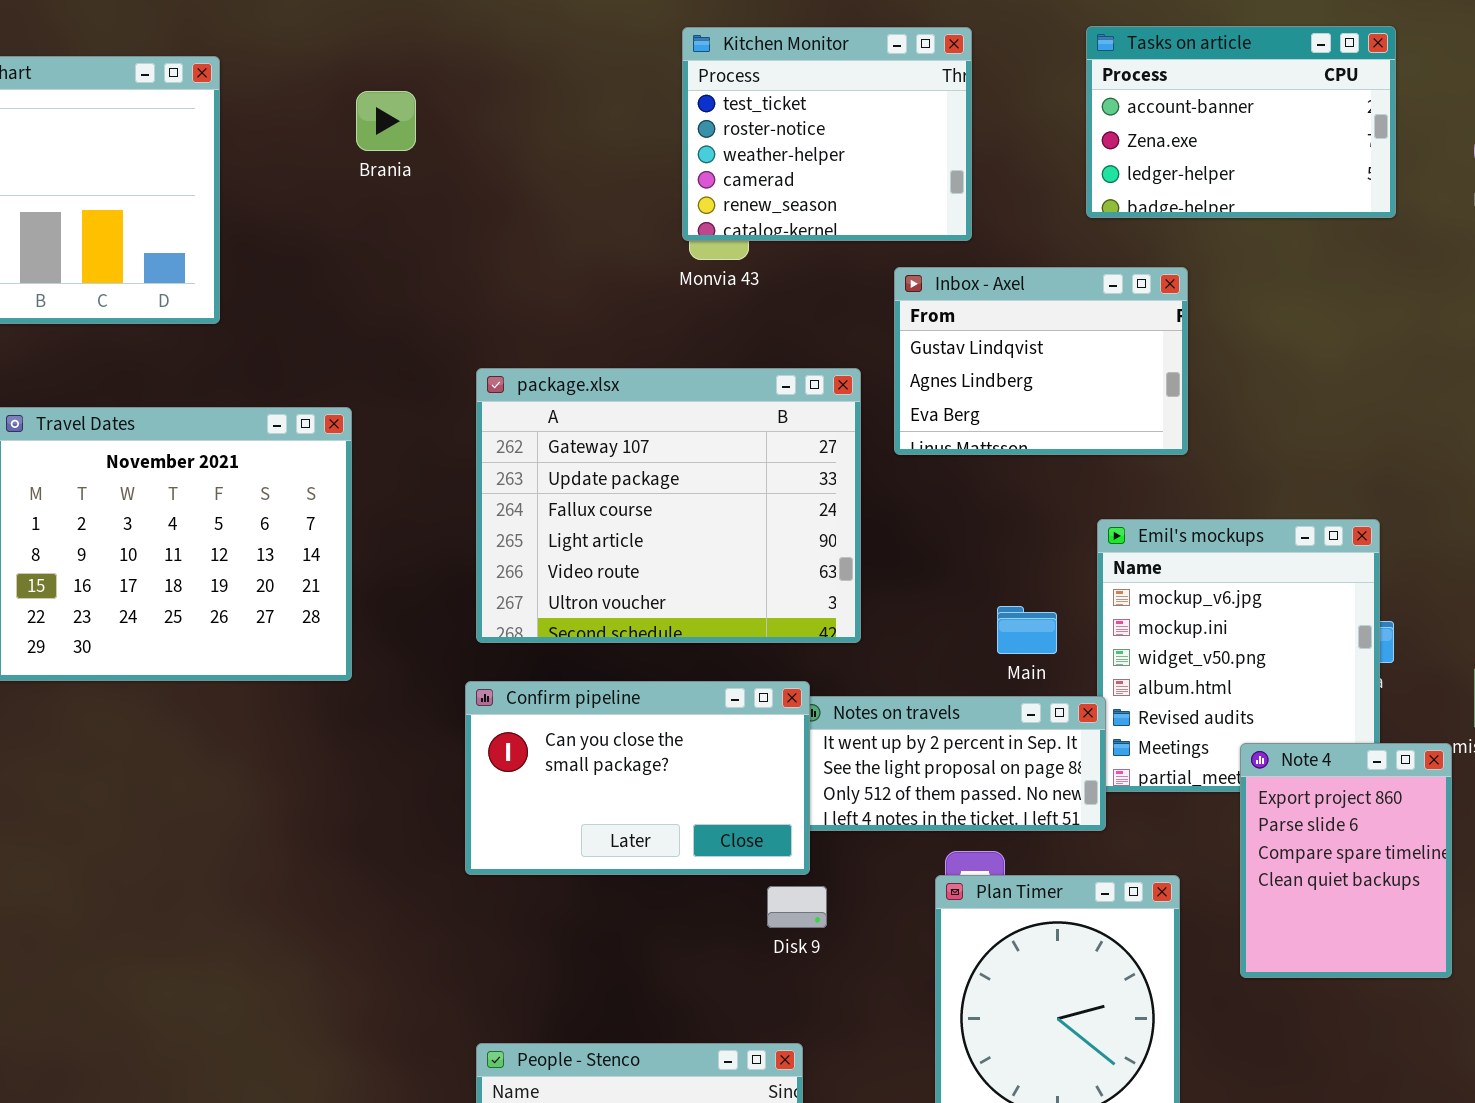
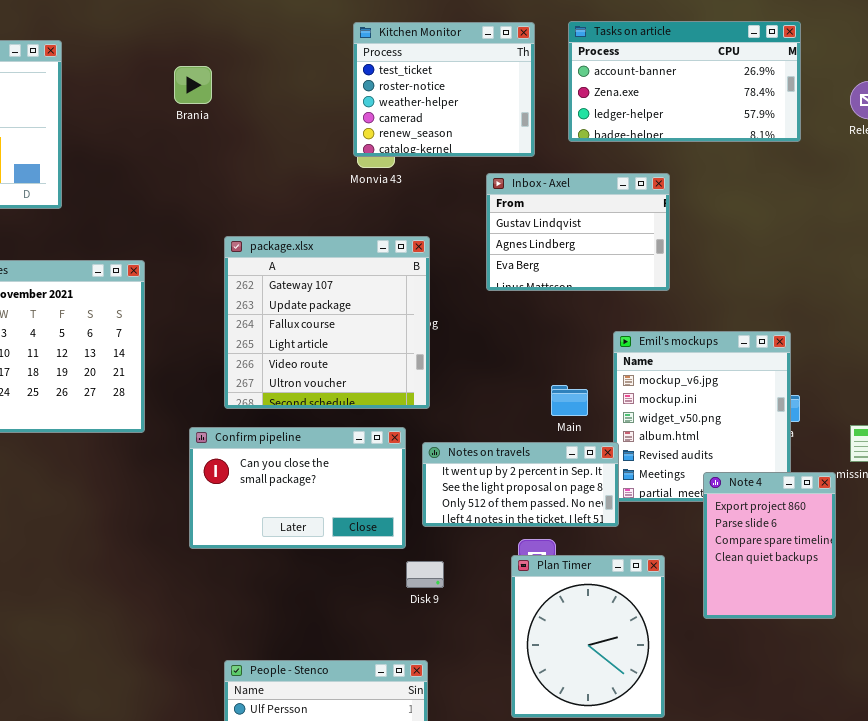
Tasks on article: [1086,26,1396,218] -> [568,21,801,142], resized
Brania: [356,91,416,151] -> [174,66,212,104], moved
package.xlsx: [476,368,861,643] -> [224,236,430,409], resized
Confirm pipeline: [465,681,810,875] -> [189,427,406,549], moved

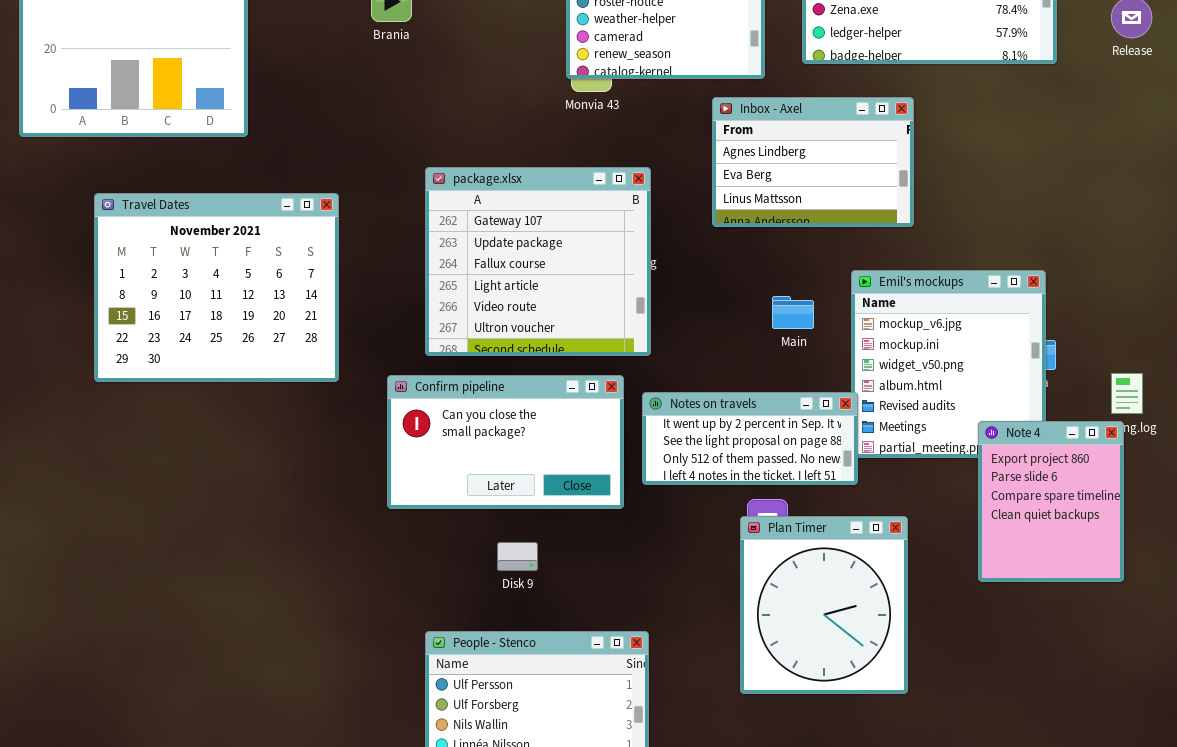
Inbox - Axel: [486,173,670,291] -> [712,97,914,227], scrolled down 1 row
Main: [551,385,588,416] -> [772,296,814,329], moved
Note 4: [703,472,836,619] -> [978,421,1124,582], moved
Disk 9: [406,561,444,588] -> [497,542,538,571], moved

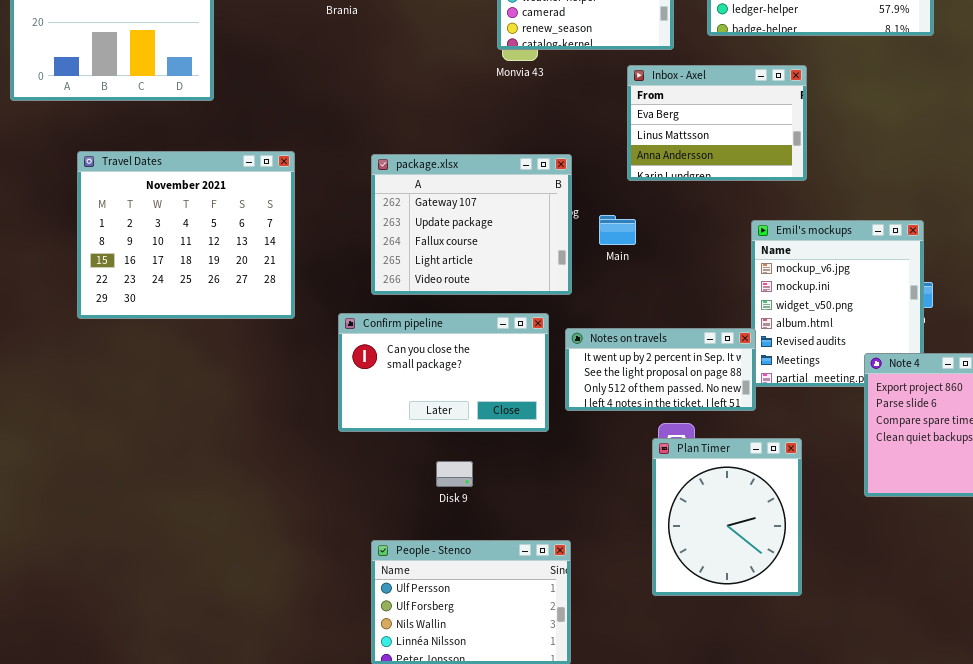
Inbox - Axel: [712,97,914,227] -> [627,65,807,181], scrolled down 1 row
package.xlsx: [425,167,651,356] -> [371,154,572,295], resized
Main: [772,296,814,329] -> [599,215,636,245], moved

